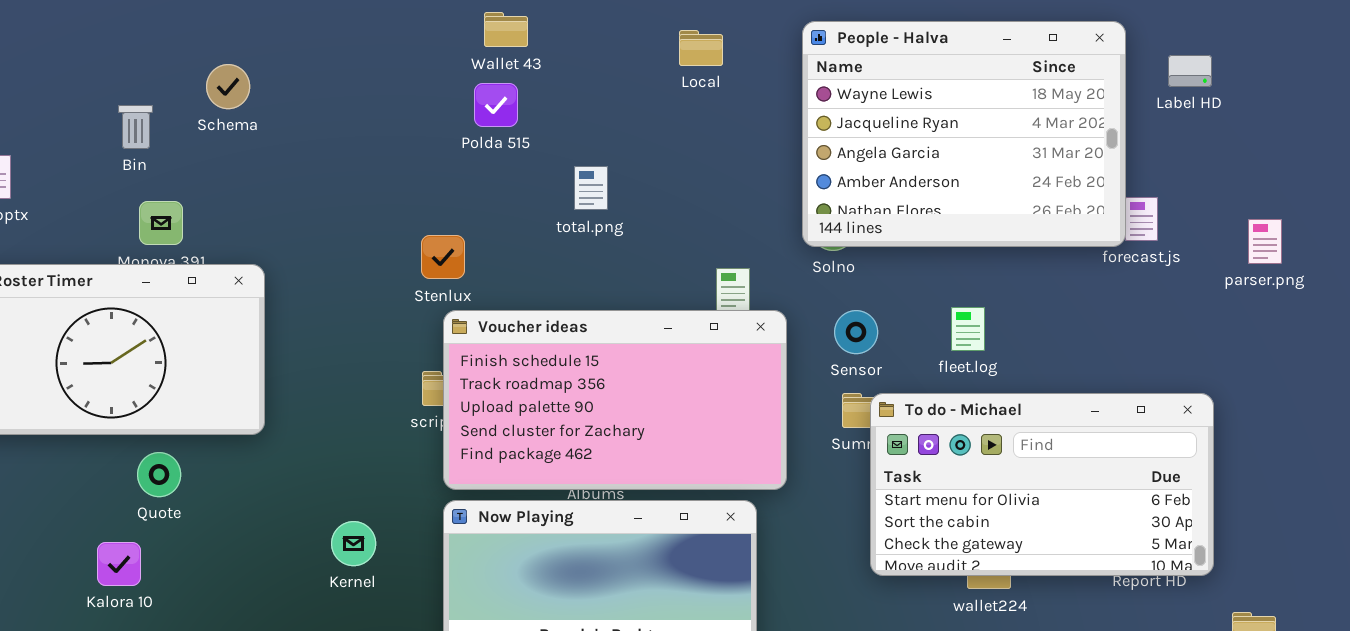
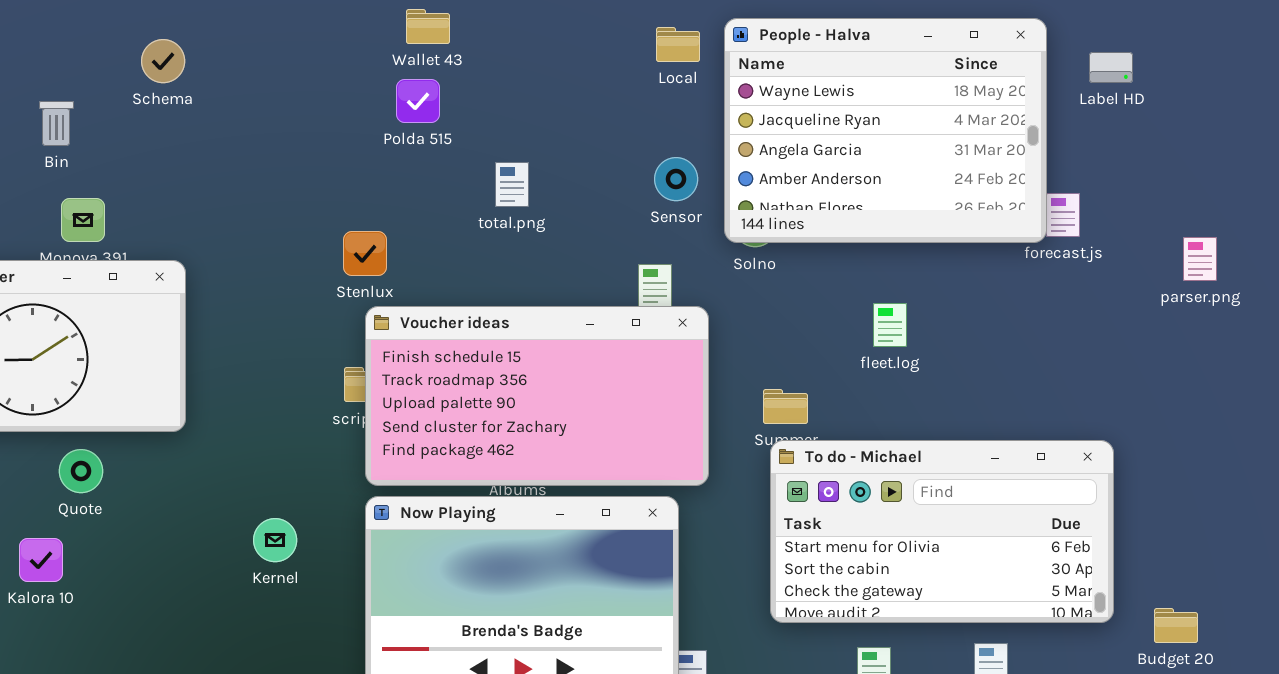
Local: [679,30,723,66] -> [656,27,700,62], moved
Schema: [206,64,250,109] -> [141,39,185,83], moved
parser.png: [1248,219,1282,264] -> [1183,237,1217,281], moved
Sensor: [834,310,878,354] -> [654,157,698,201], moved
To do - Michael: [870,393,1214,576] -> [770,440,1114,623], moved

